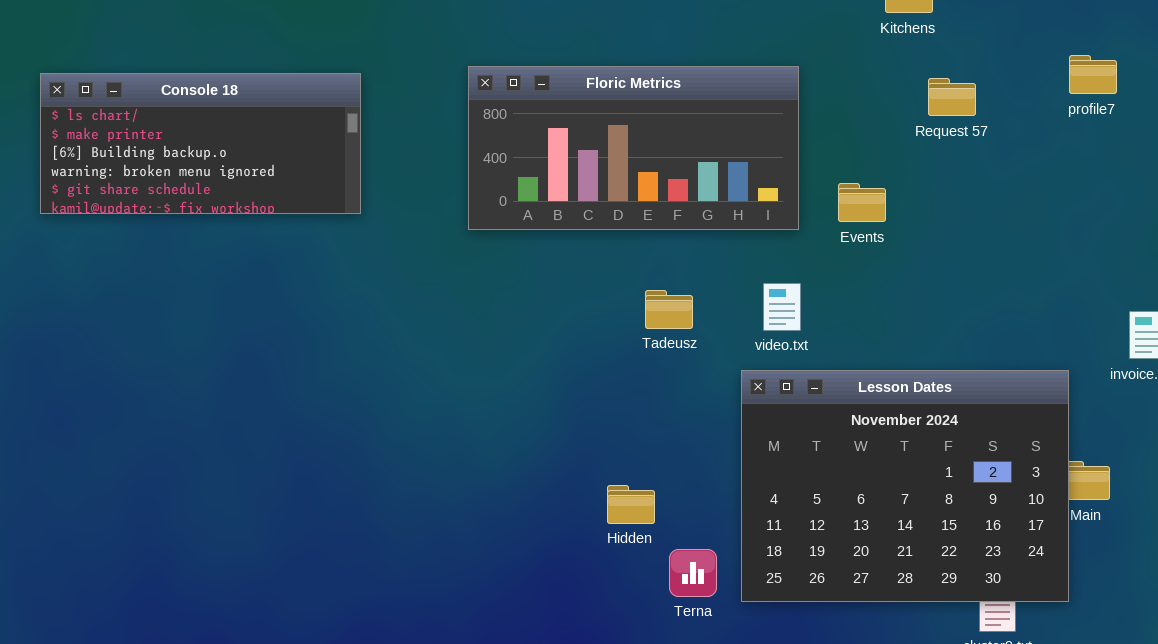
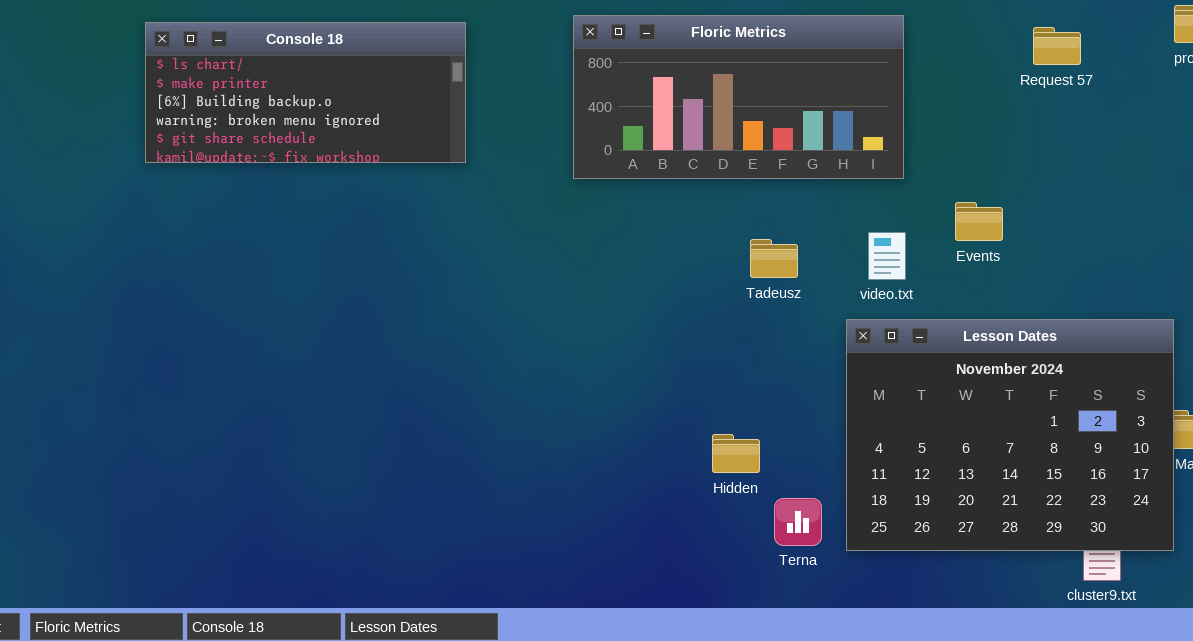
Events: [838,183,886,222] -> [955,202,1003,241], moved

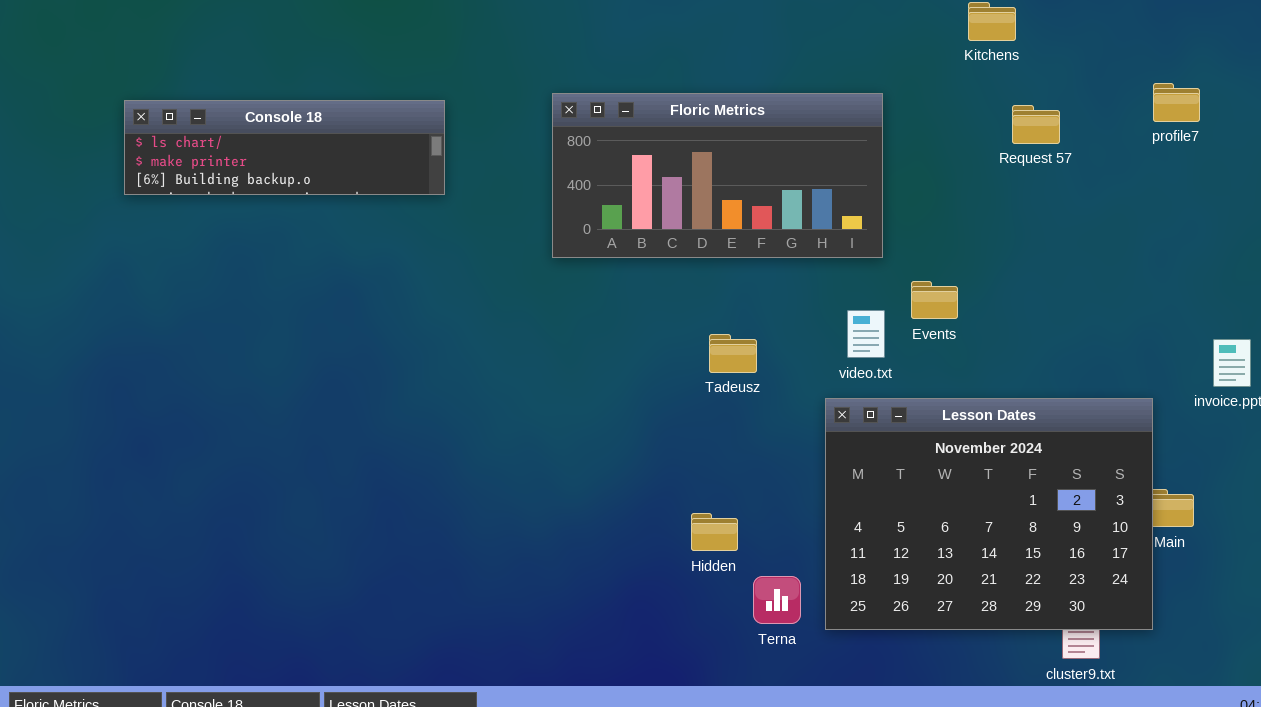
Console 18: [145,22,466,163] -> [124,100,445,195], resized
Events: [955,202,1003,241] -> [911,281,958,319], moved
Tadeusz: [750,239,798,278] -> [709,334,757,373], moved

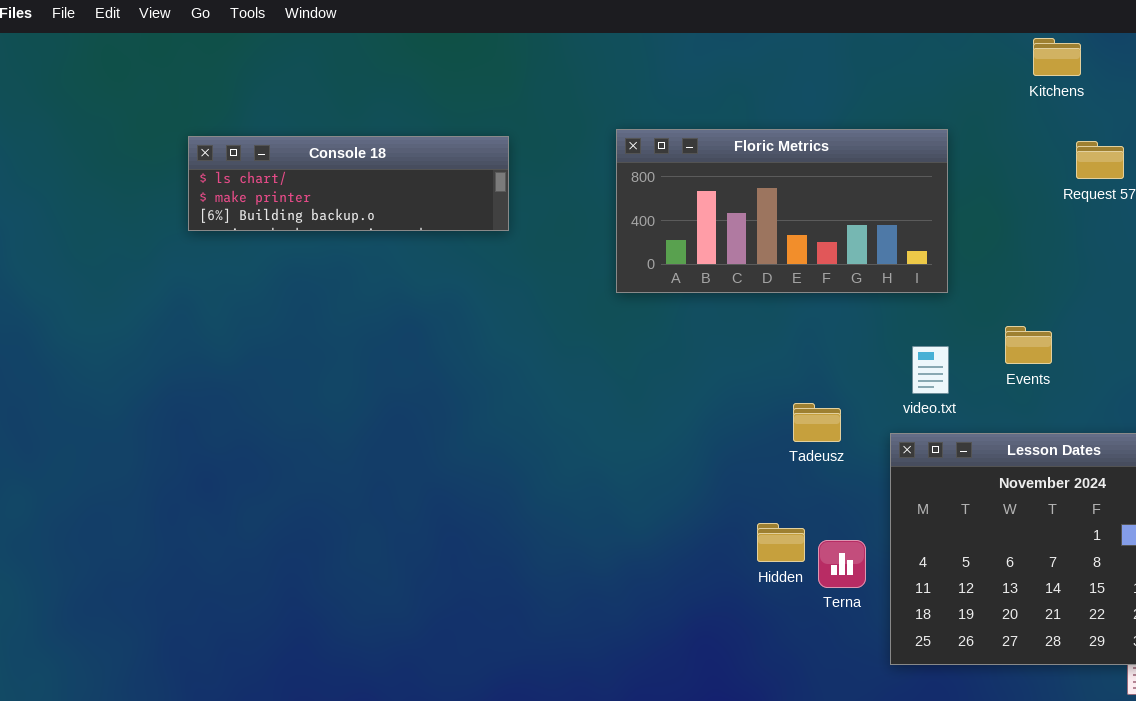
Events: [911,281,958,319] -> [1005,326,1052,364], moved
Tadeusz: [709,334,757,373] -> [793,403,841,442], moved
Hidden: [691,513,738,551] -> [757,523,805,562], moved
Terna: [753,576,801,624] -> [818,540,866,588], moved

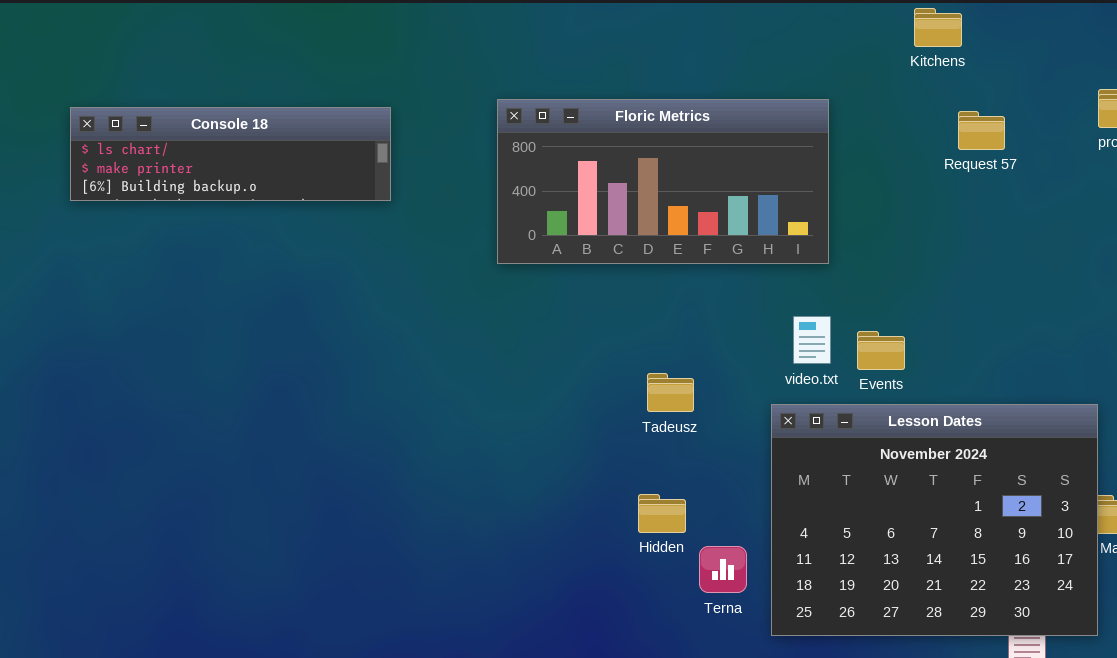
Events: [1005,326,1052,364] -> [857,331,905,370], moved
Tadeusz: [793,403,841,442] -> [647,373,694,412], moved
Terna: [818,540,866,588] -> [699,546,747,593], moved

